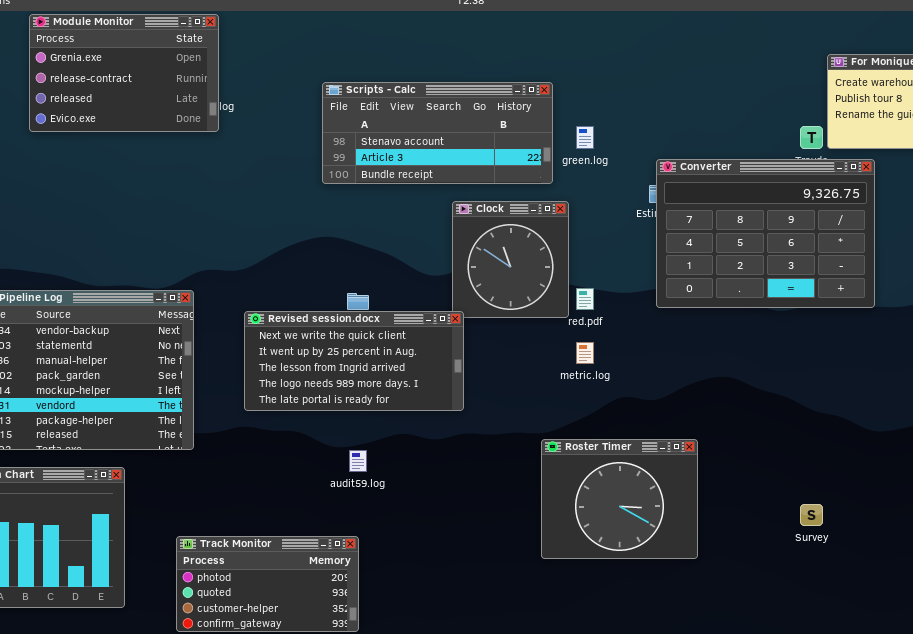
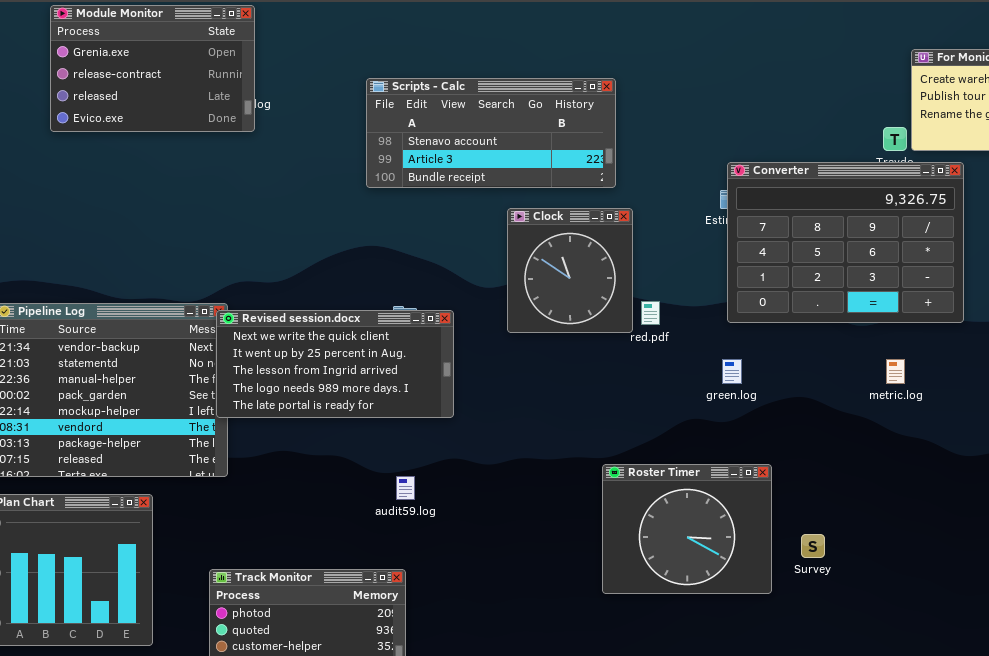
green.log: [576,126,594,149] -> [722,359,742,384], moved
Revised session.docx: [244,311,464,411] -> [216,310,454,418], moved
metric.log: [576,342,594,364] -> [886,359,905,384], moved
Survey: [800,504,823,526] -> [801,534,825,558], moved

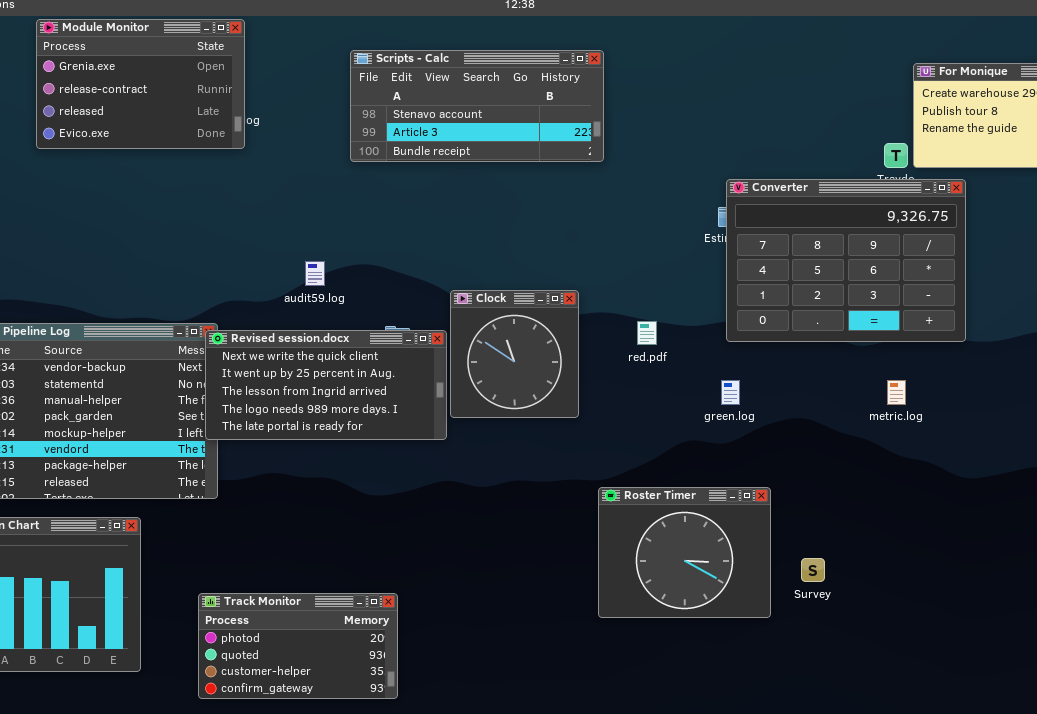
Scripts - Calc: [366,78,616,188] -> [350,50,604,162], moved
Clock: [507,208,633,333] -> [450,290,579,418], moved
audit59.log: [396,476,415,500] -> [305,261,325,286], moved

